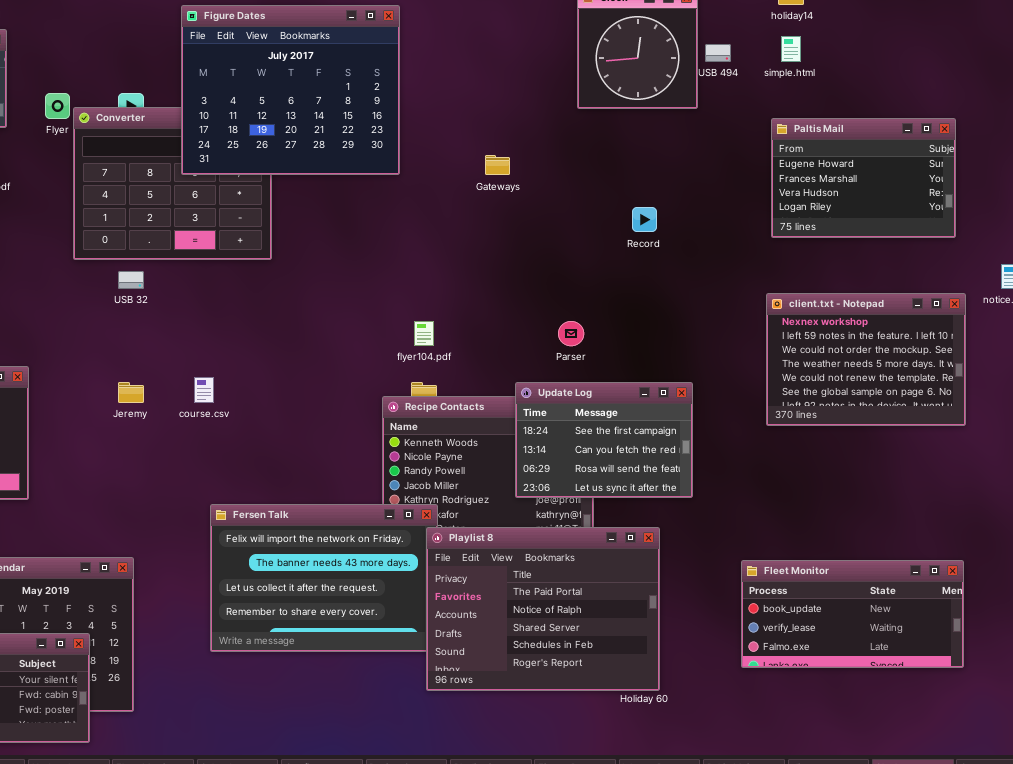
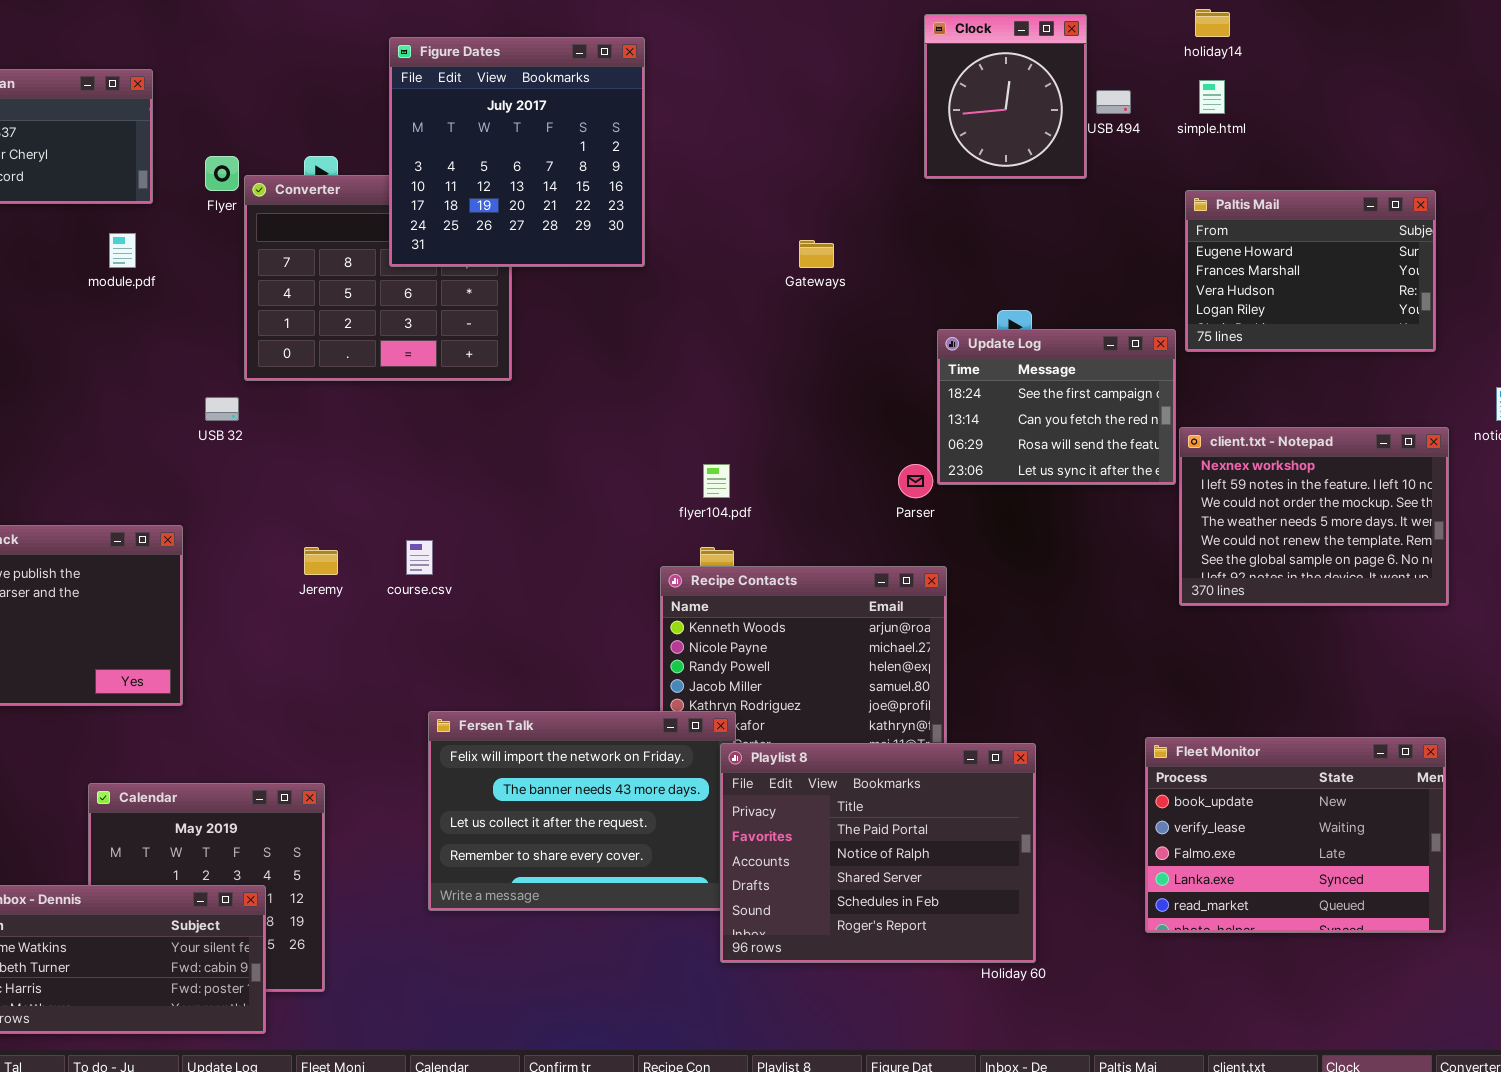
Figure Dates: [181,5,400,175] -> [389,37,645,267], resized
USB 32: [118,271,144,289] -> [205,397,239,421], moved
Update Log: [515,382,693,498] -> [937,329,1176,485], moved
Fleet Monitor: [741,560,964,668] -> [1145,737,1446,933], resized

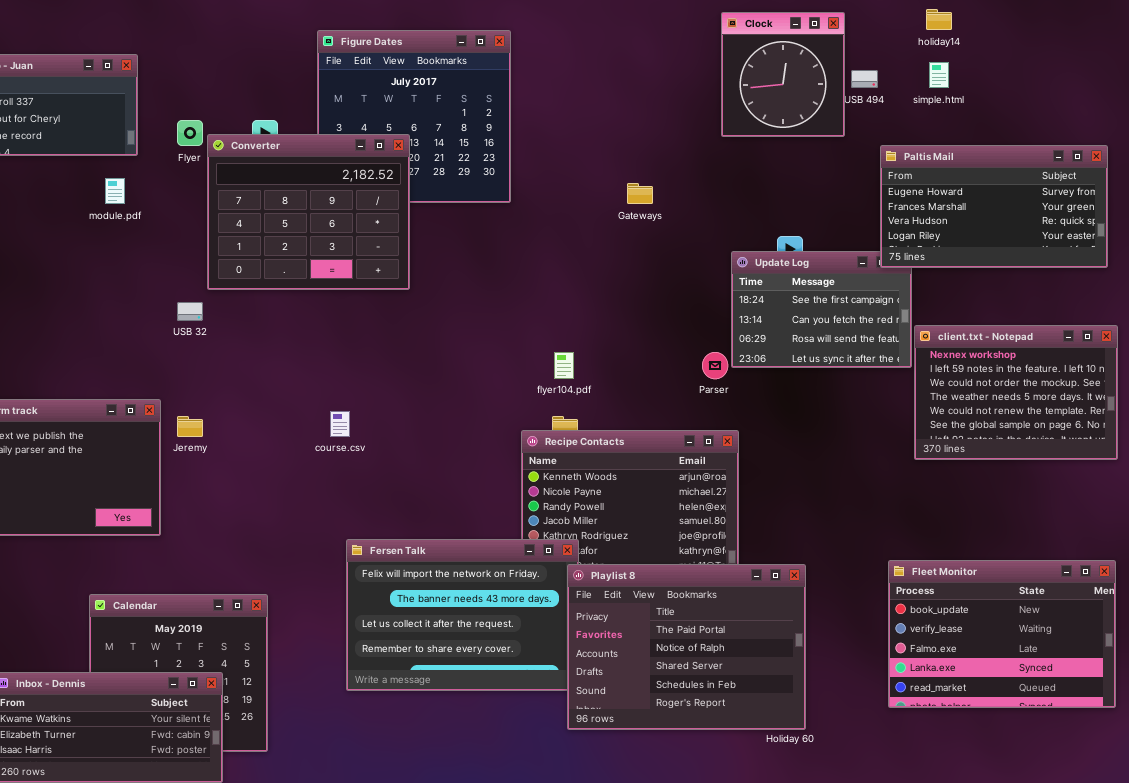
Converter: [244,175,512,381] -> [207,134,410,290], raised
Paltis Mail: [1185,190,1436,352] -> [880,145,1108,268], resized
Jeremy: [304,547,338,575] -> [177,416,203,437], moved

